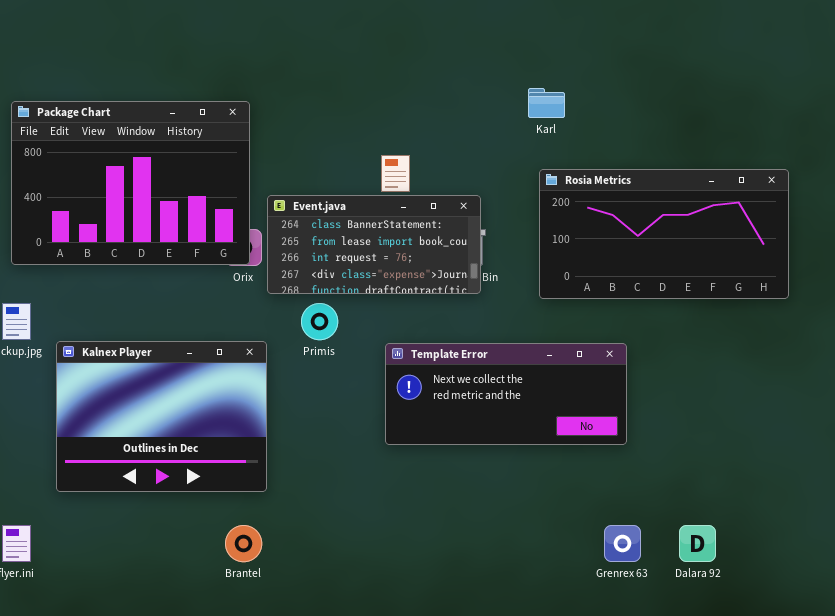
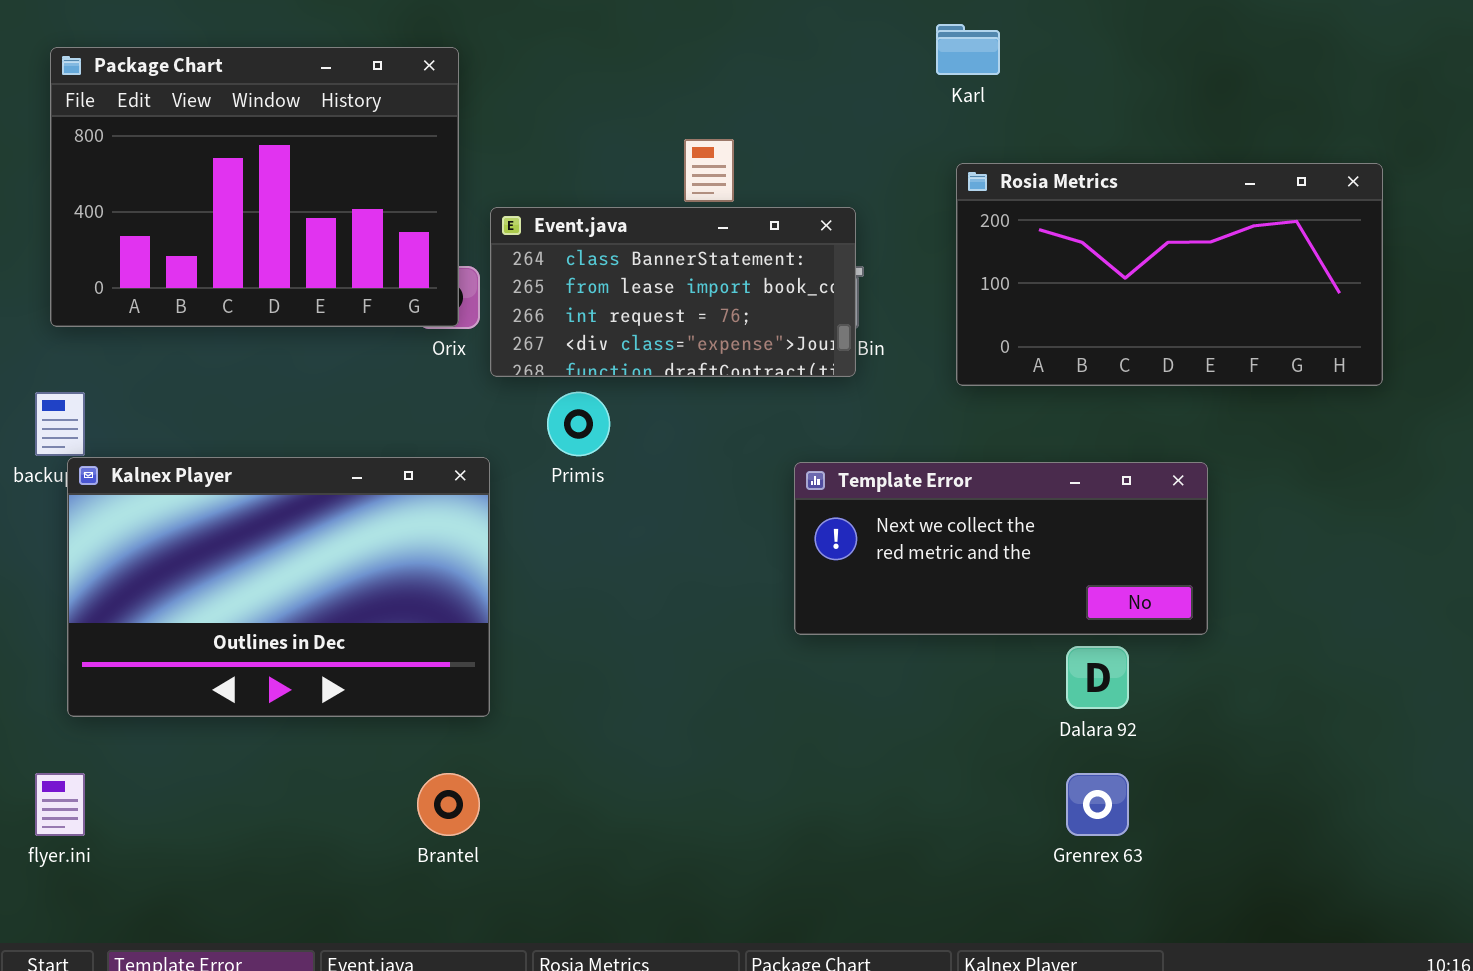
Kalnex Player: [56,341,267,492] -> [67,457,490,717], resized
Template Error: [385,343,627,445] -> [794,462,1208,635], moved
Dalara 92: [679,525,716,562] -> [1066,646,1129,709], moved

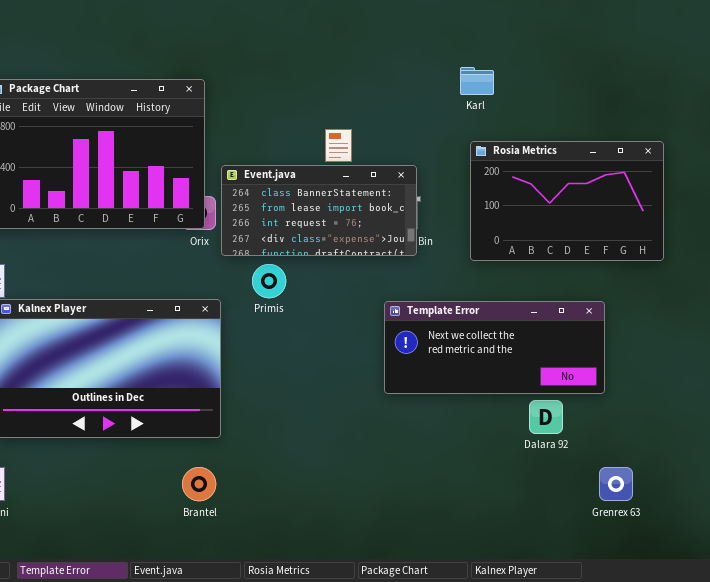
Rosia Metrics: [956,163,1383,386] -> [470,141,664,261], resized
Grenrex 63: [1066,773,1129,836] -> [599,467,633,501], moved

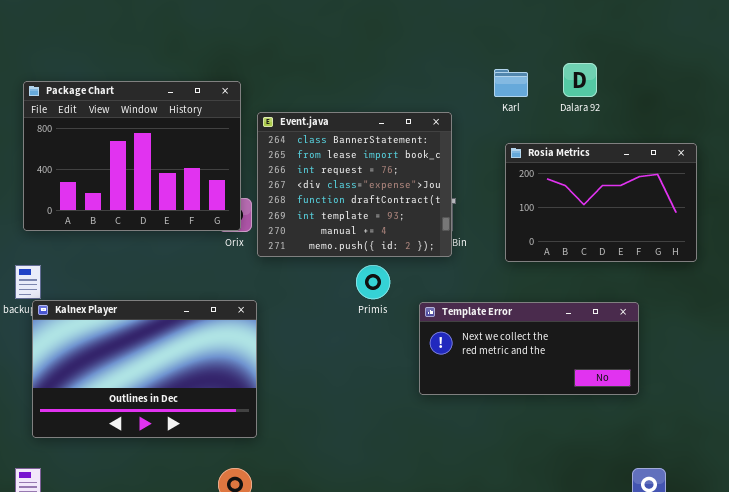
Event.java: [221,165,417,256] -> [257,112,452,257], resized
Primis: [252,264,286,298] -> [356,265,390,299], moved
Dalara 92: [529,400,563,434] -> [563,63,597,97], moved

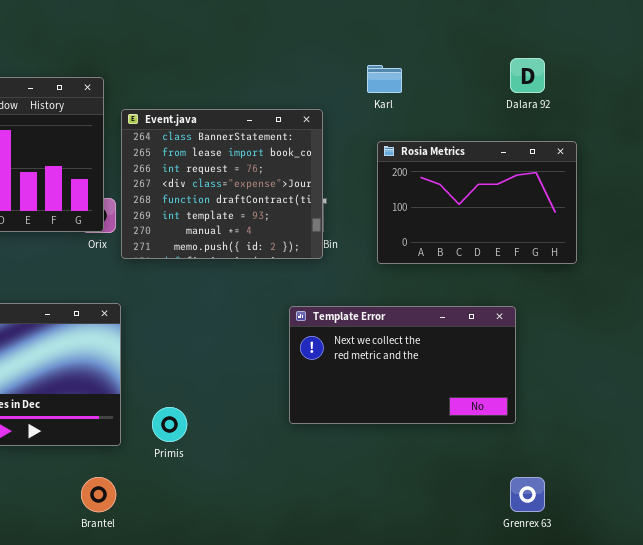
Dalara 92: [563,63,597,97] -> [510,58,545,93], moved
Primis: [356,265,390,299] -> [152,407,187,442], moved
Template Error: [419,302,639,395] -> [289,306,516,424], resized

